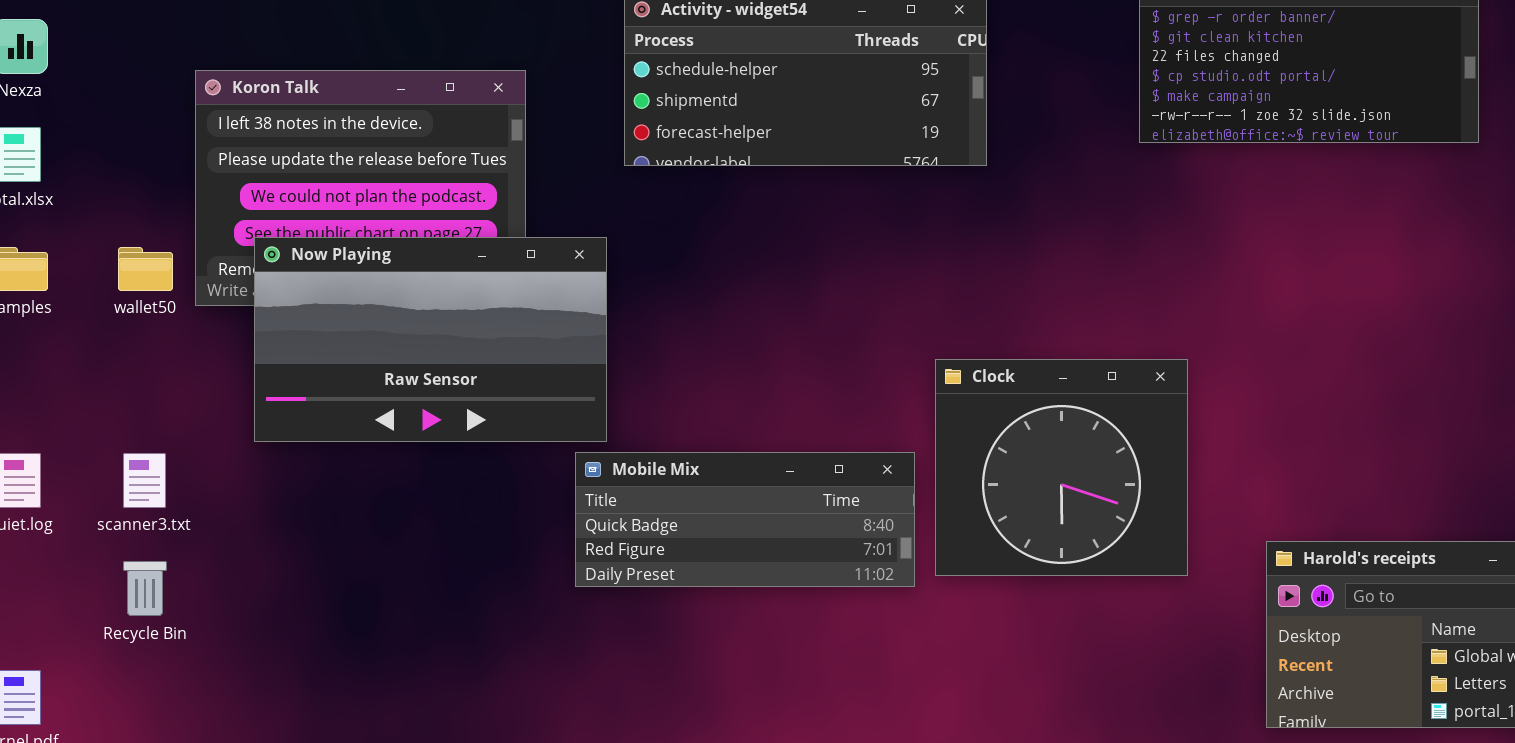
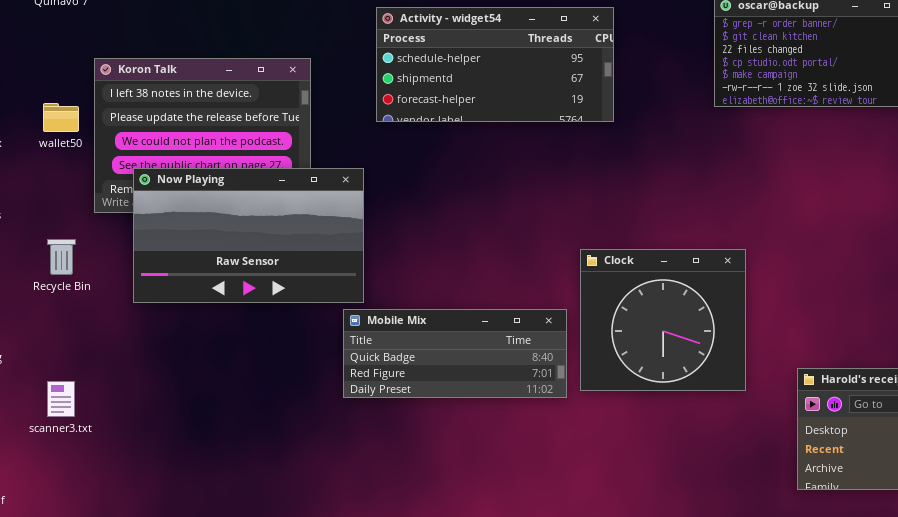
wallet50: [118,247,173,291] -> [43,103,79,132], moved
scanner3.txt: [123,453,166,508] -> [47,381,75,417], moved
Recycle Bin: [123,561,167,616] -> [47,239,76,275], moved

